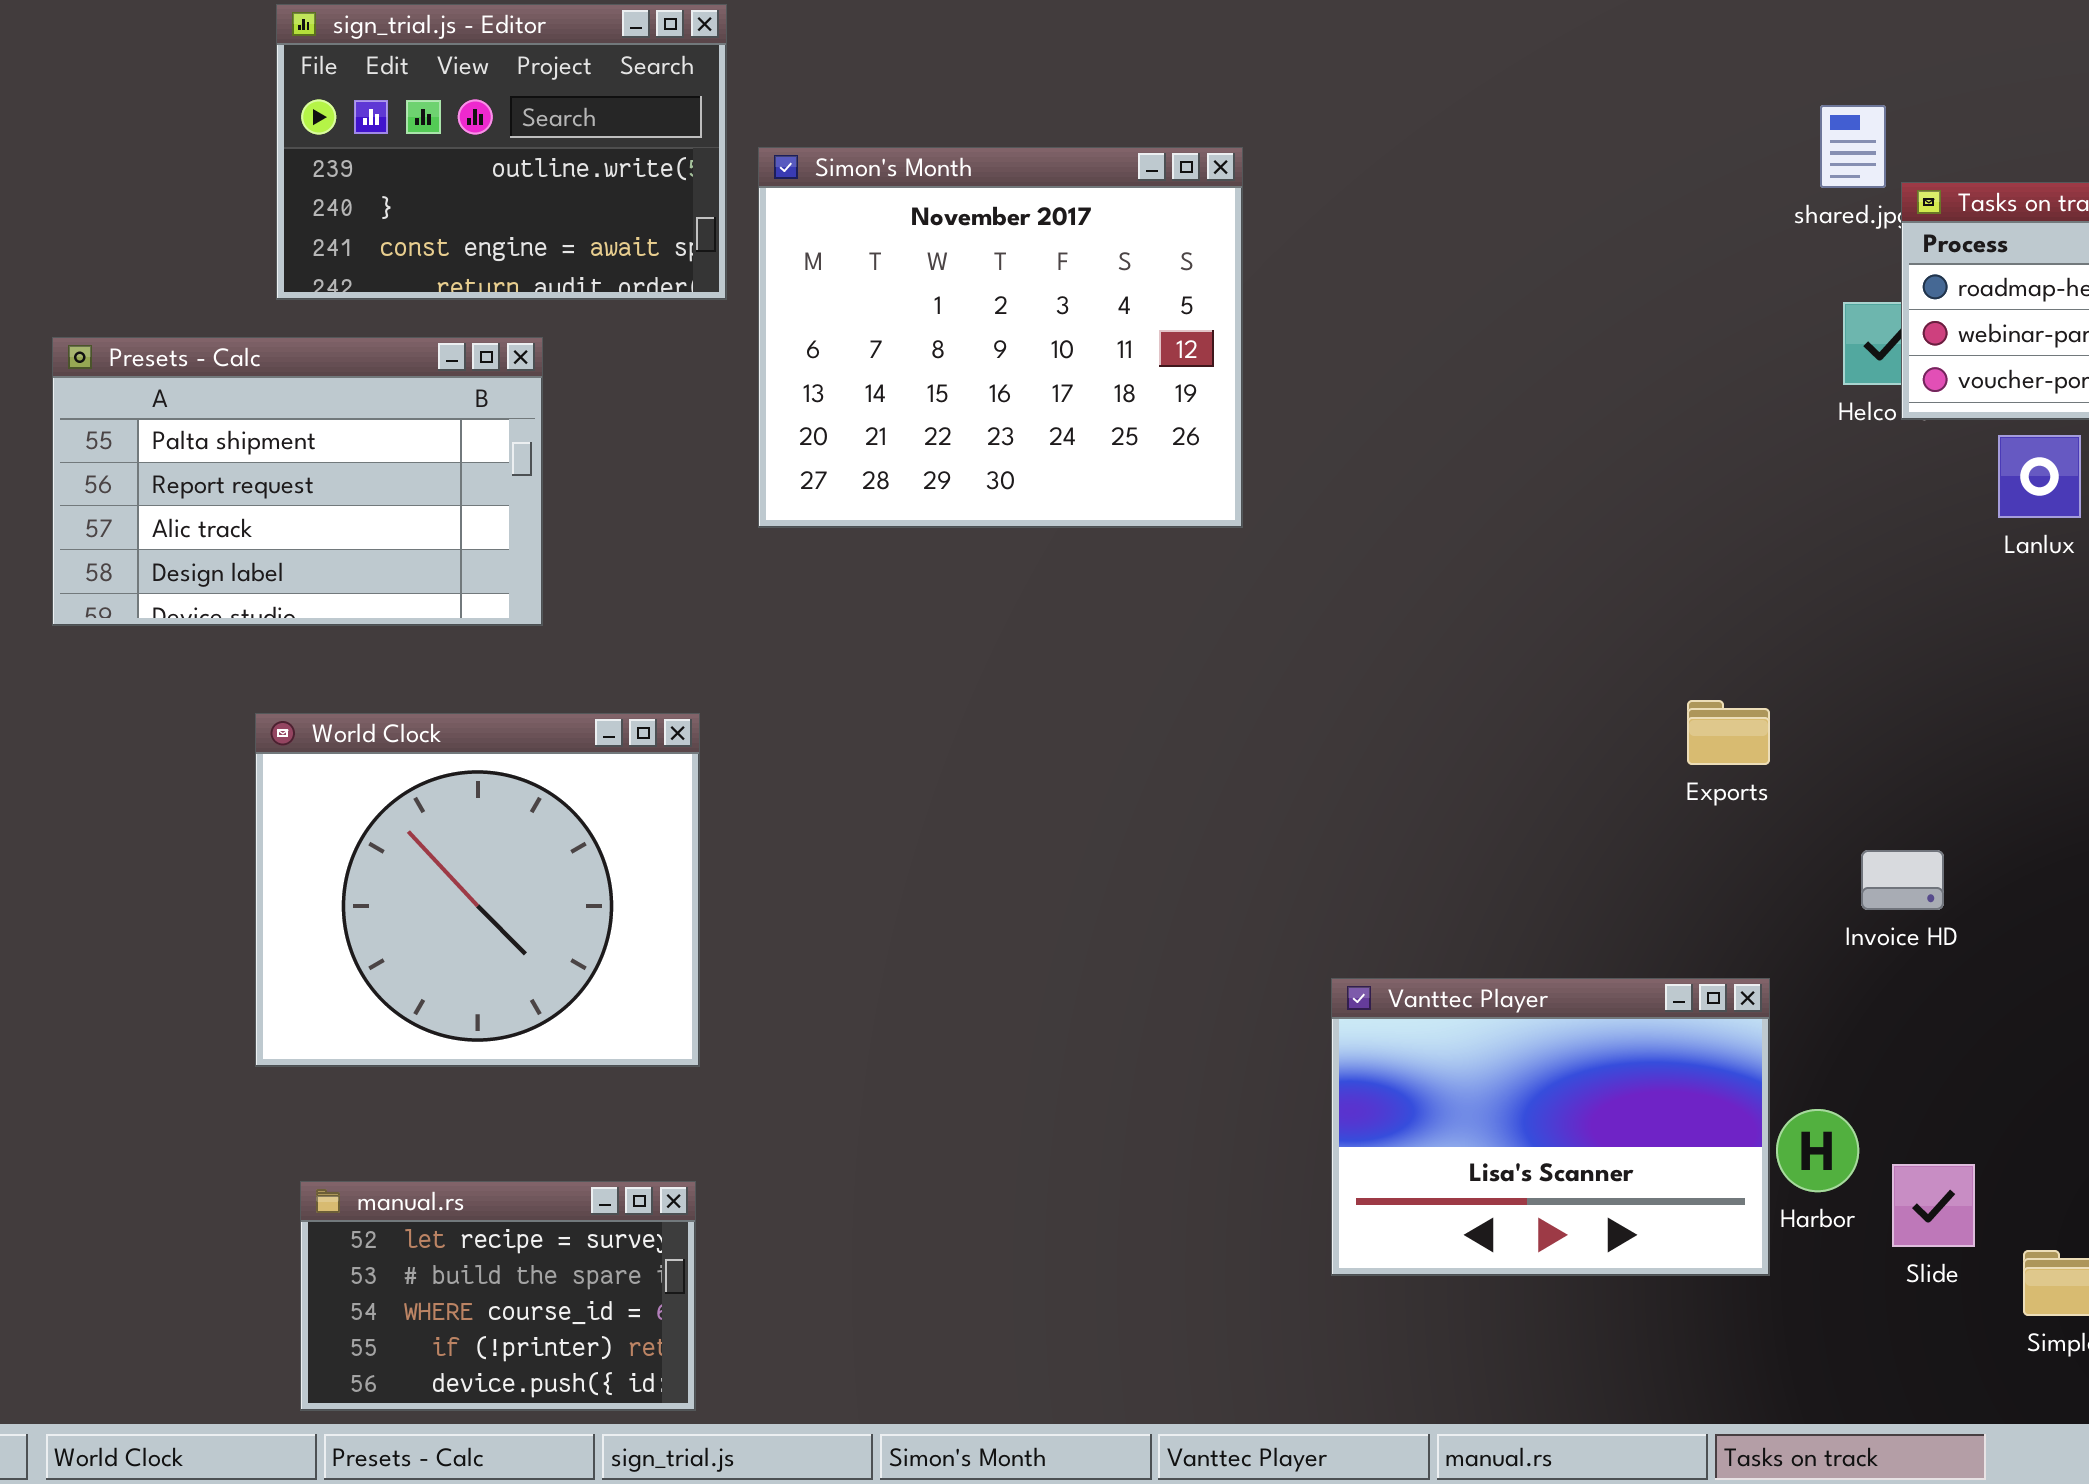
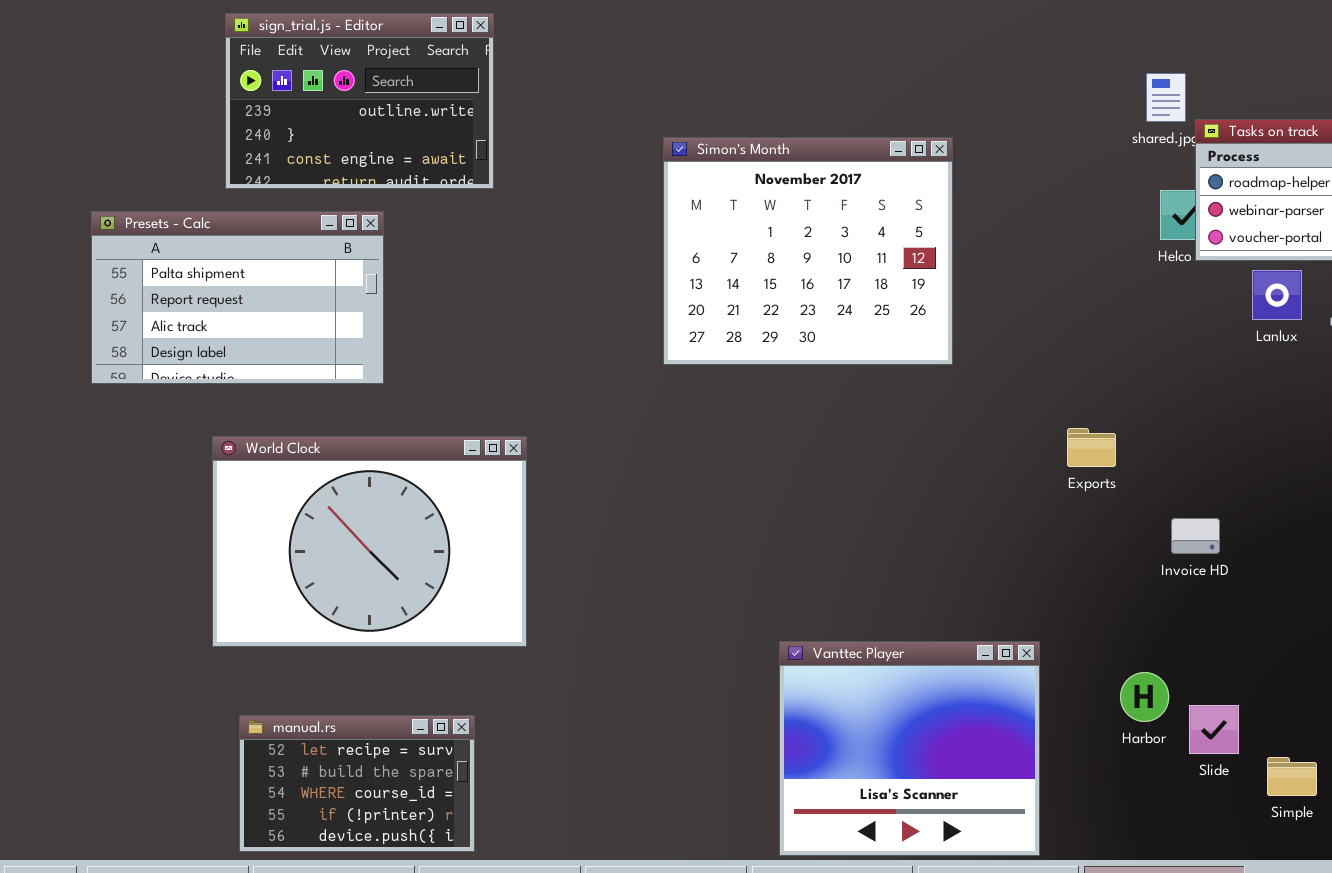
Simon's Month: [758,147,1243,528] -> [663,137,953,365], moved
World Clock: [255,713,700,1067] -> [212,436,527,647], resized
Vanttec Player: [1331,978,1770,1276] -> [779,641,1040,856], moved, resized

